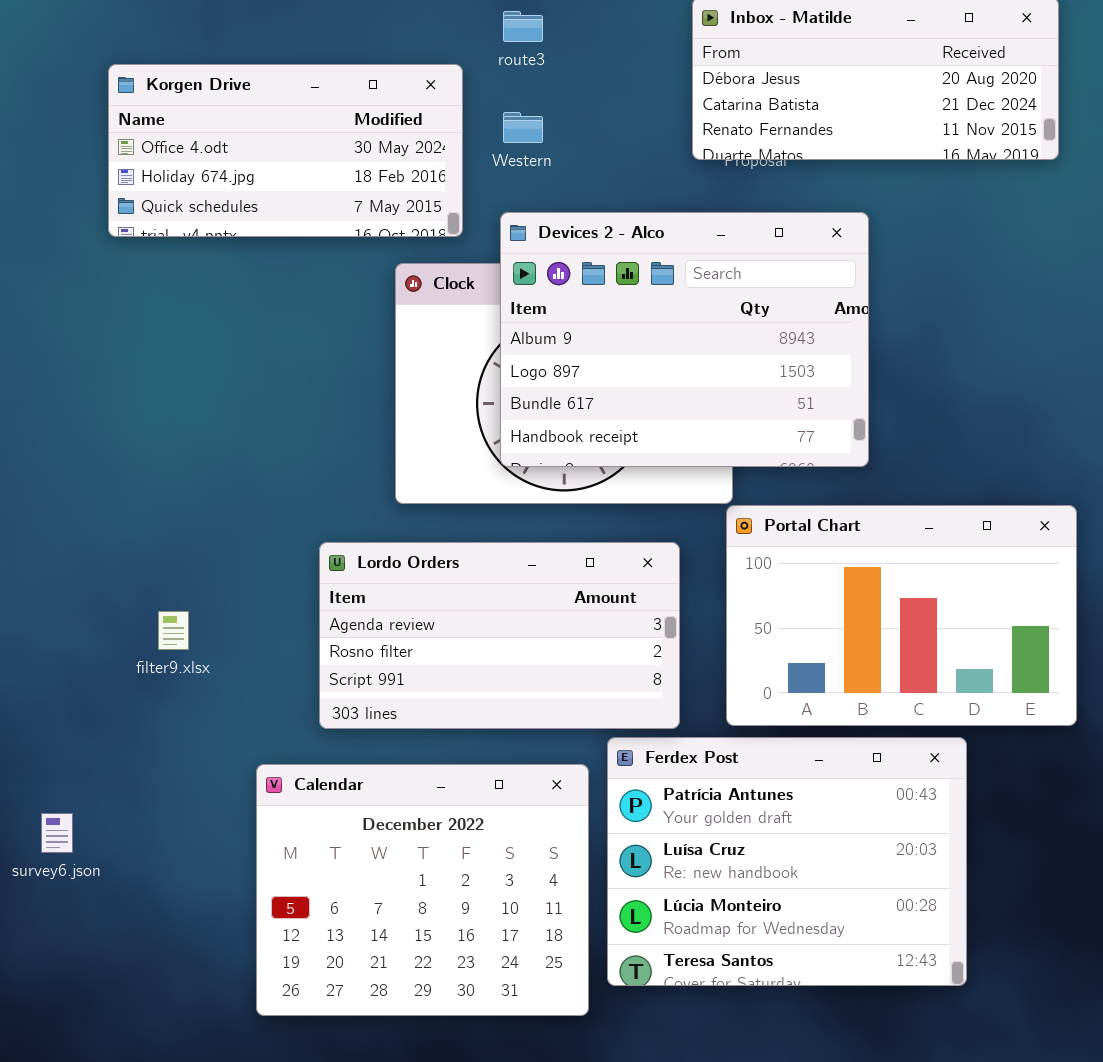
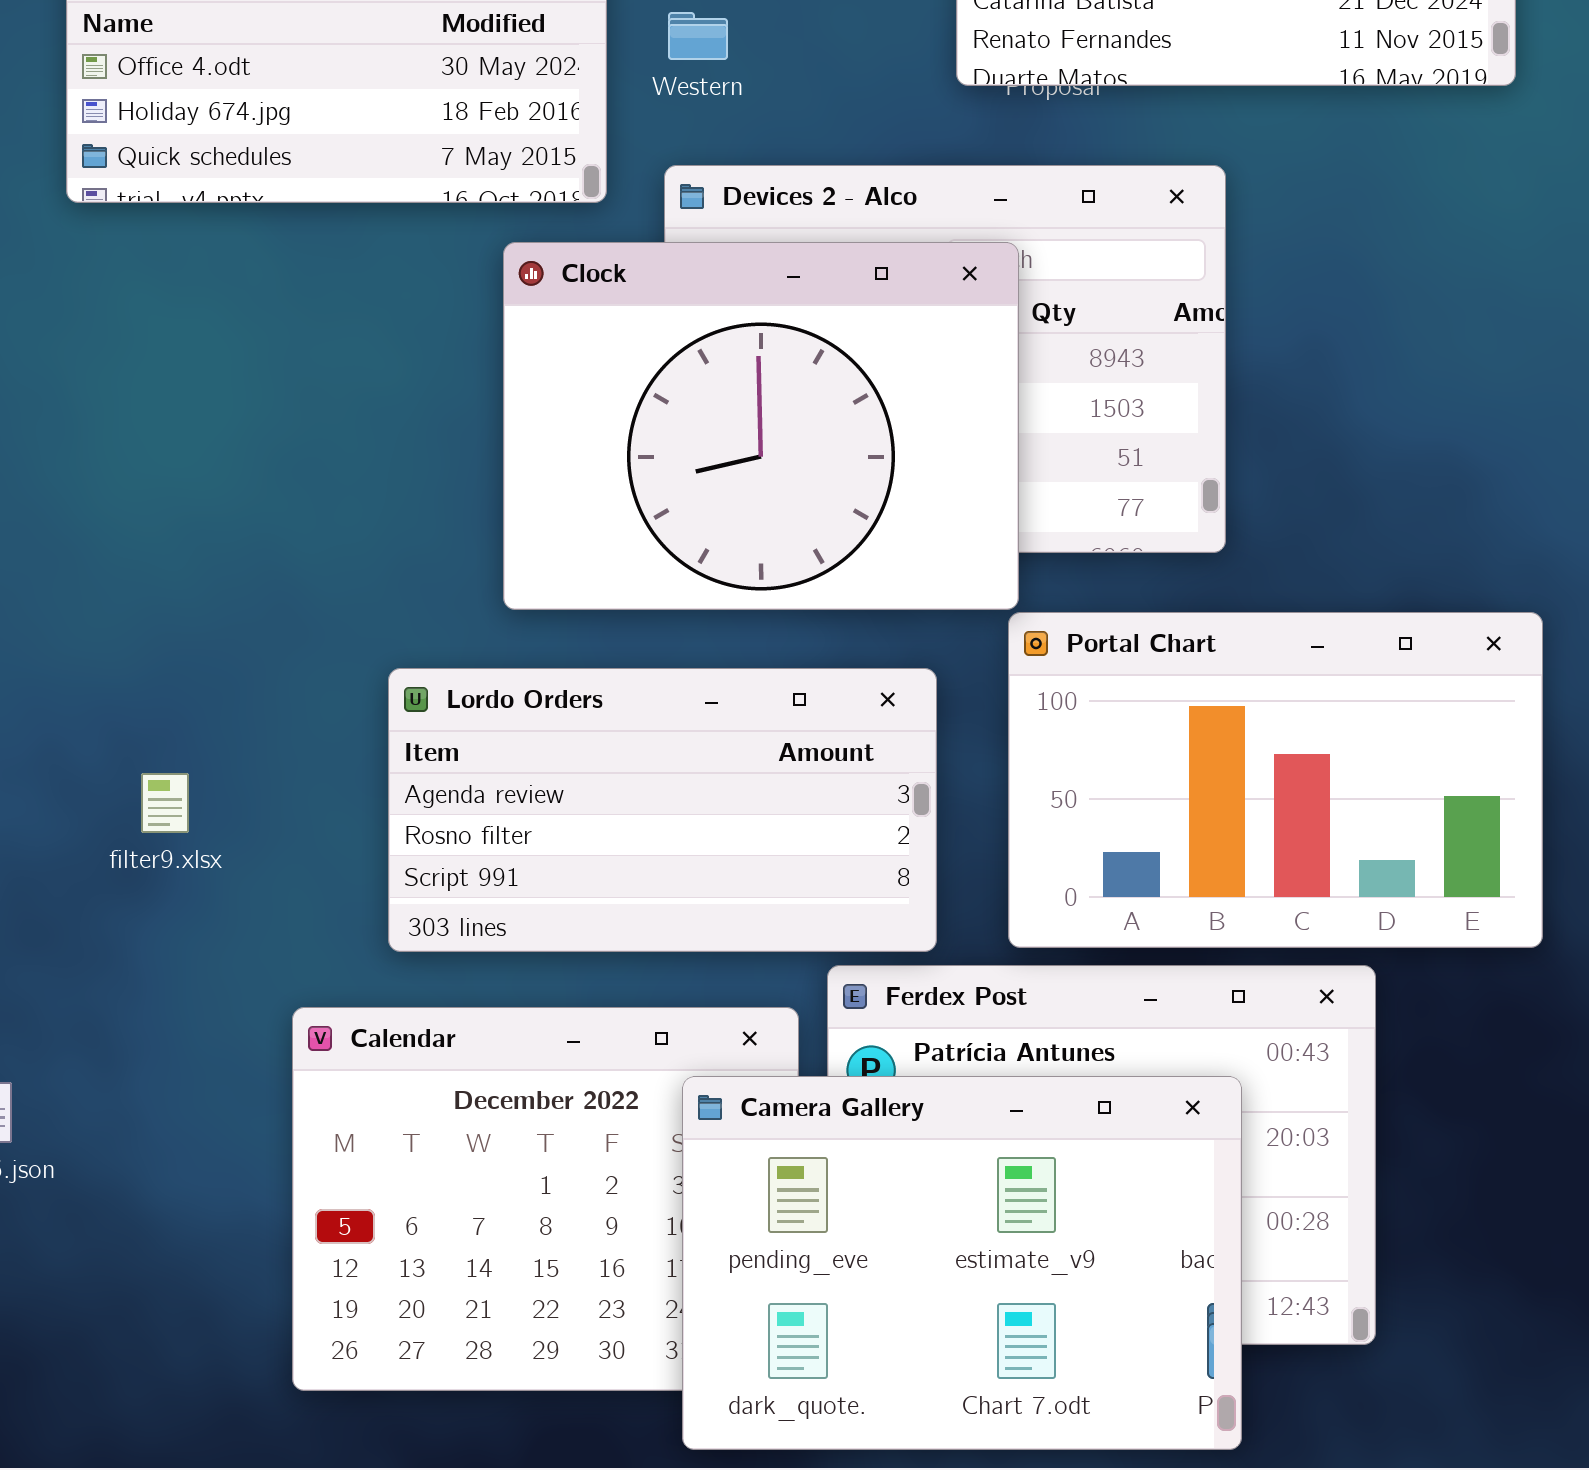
Clock: [395,263,733,504] -> [503,242,1019,610], raised
Camera Gallery: none -> [682,1076,1242,1450], opened

